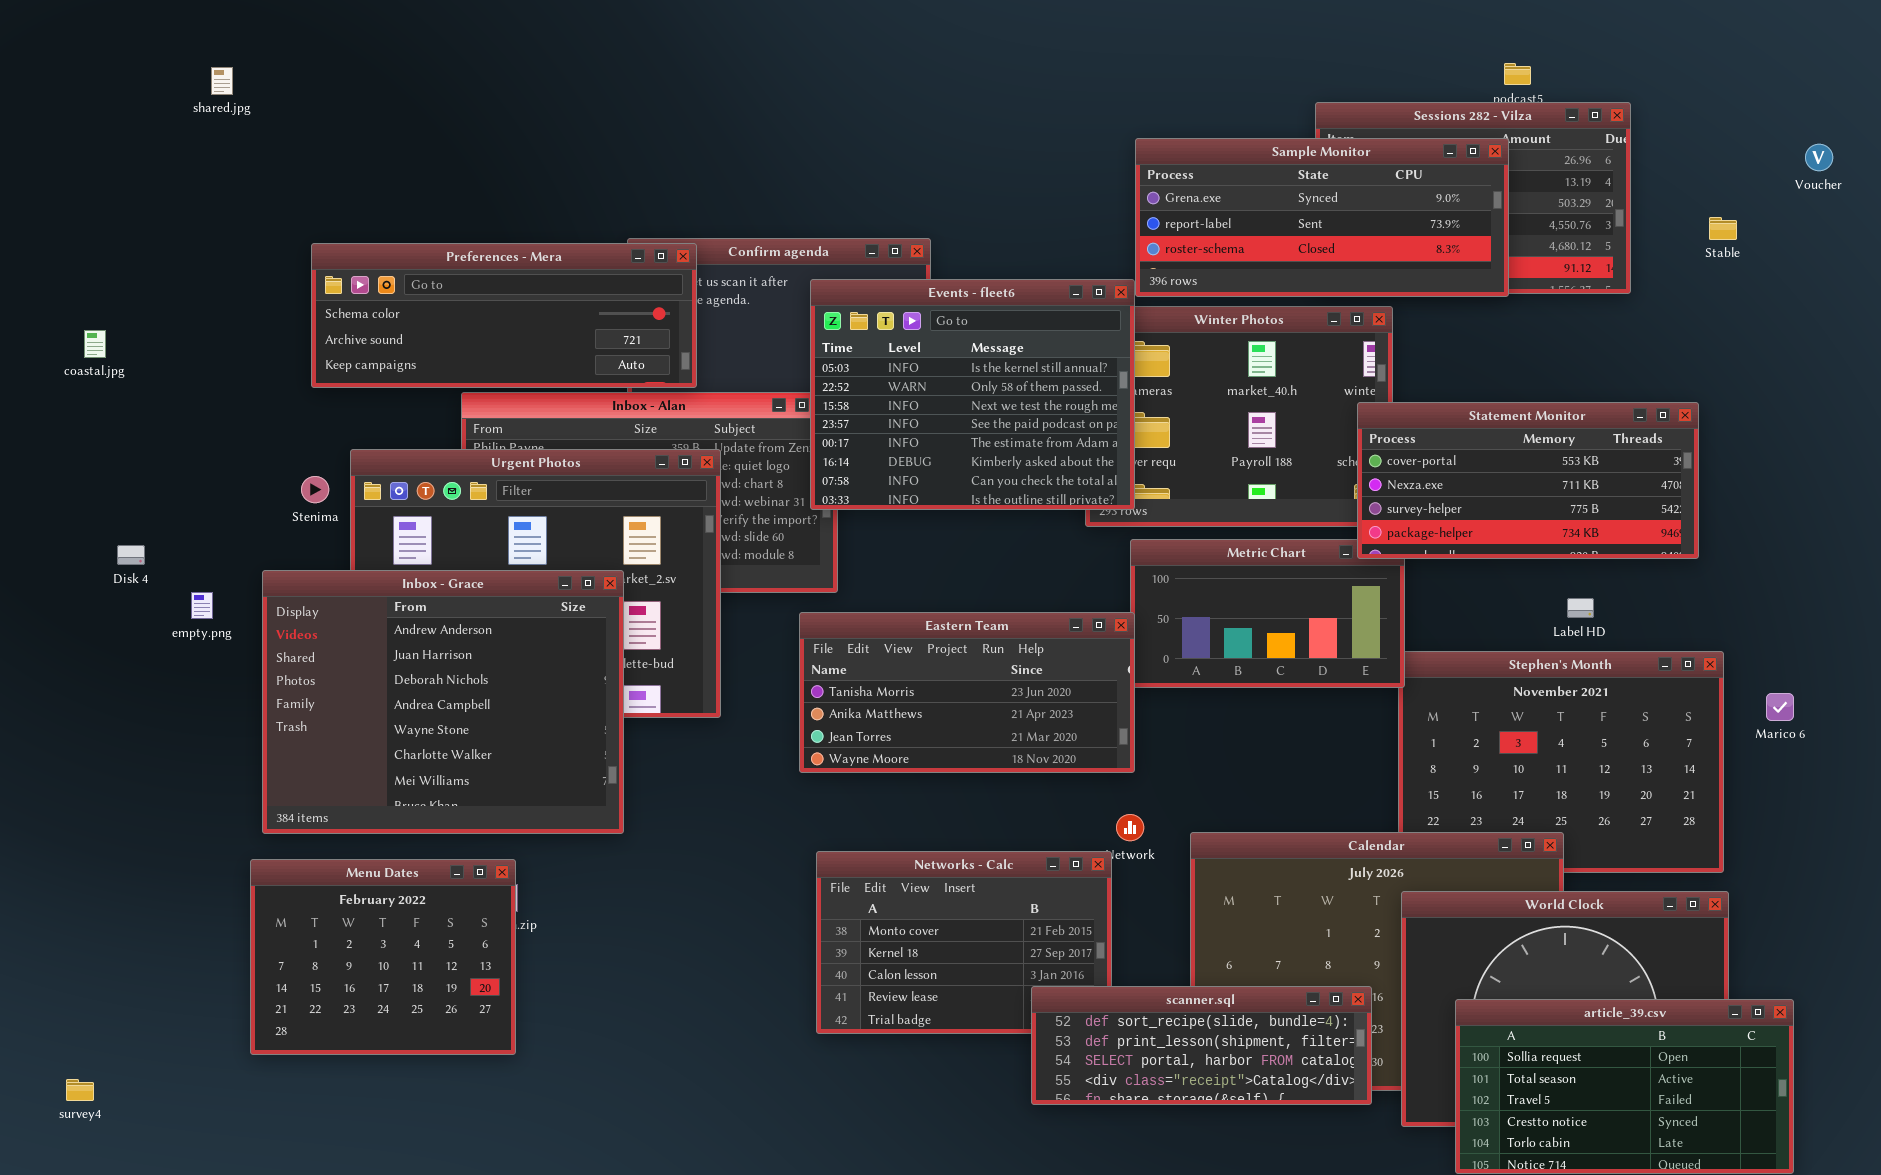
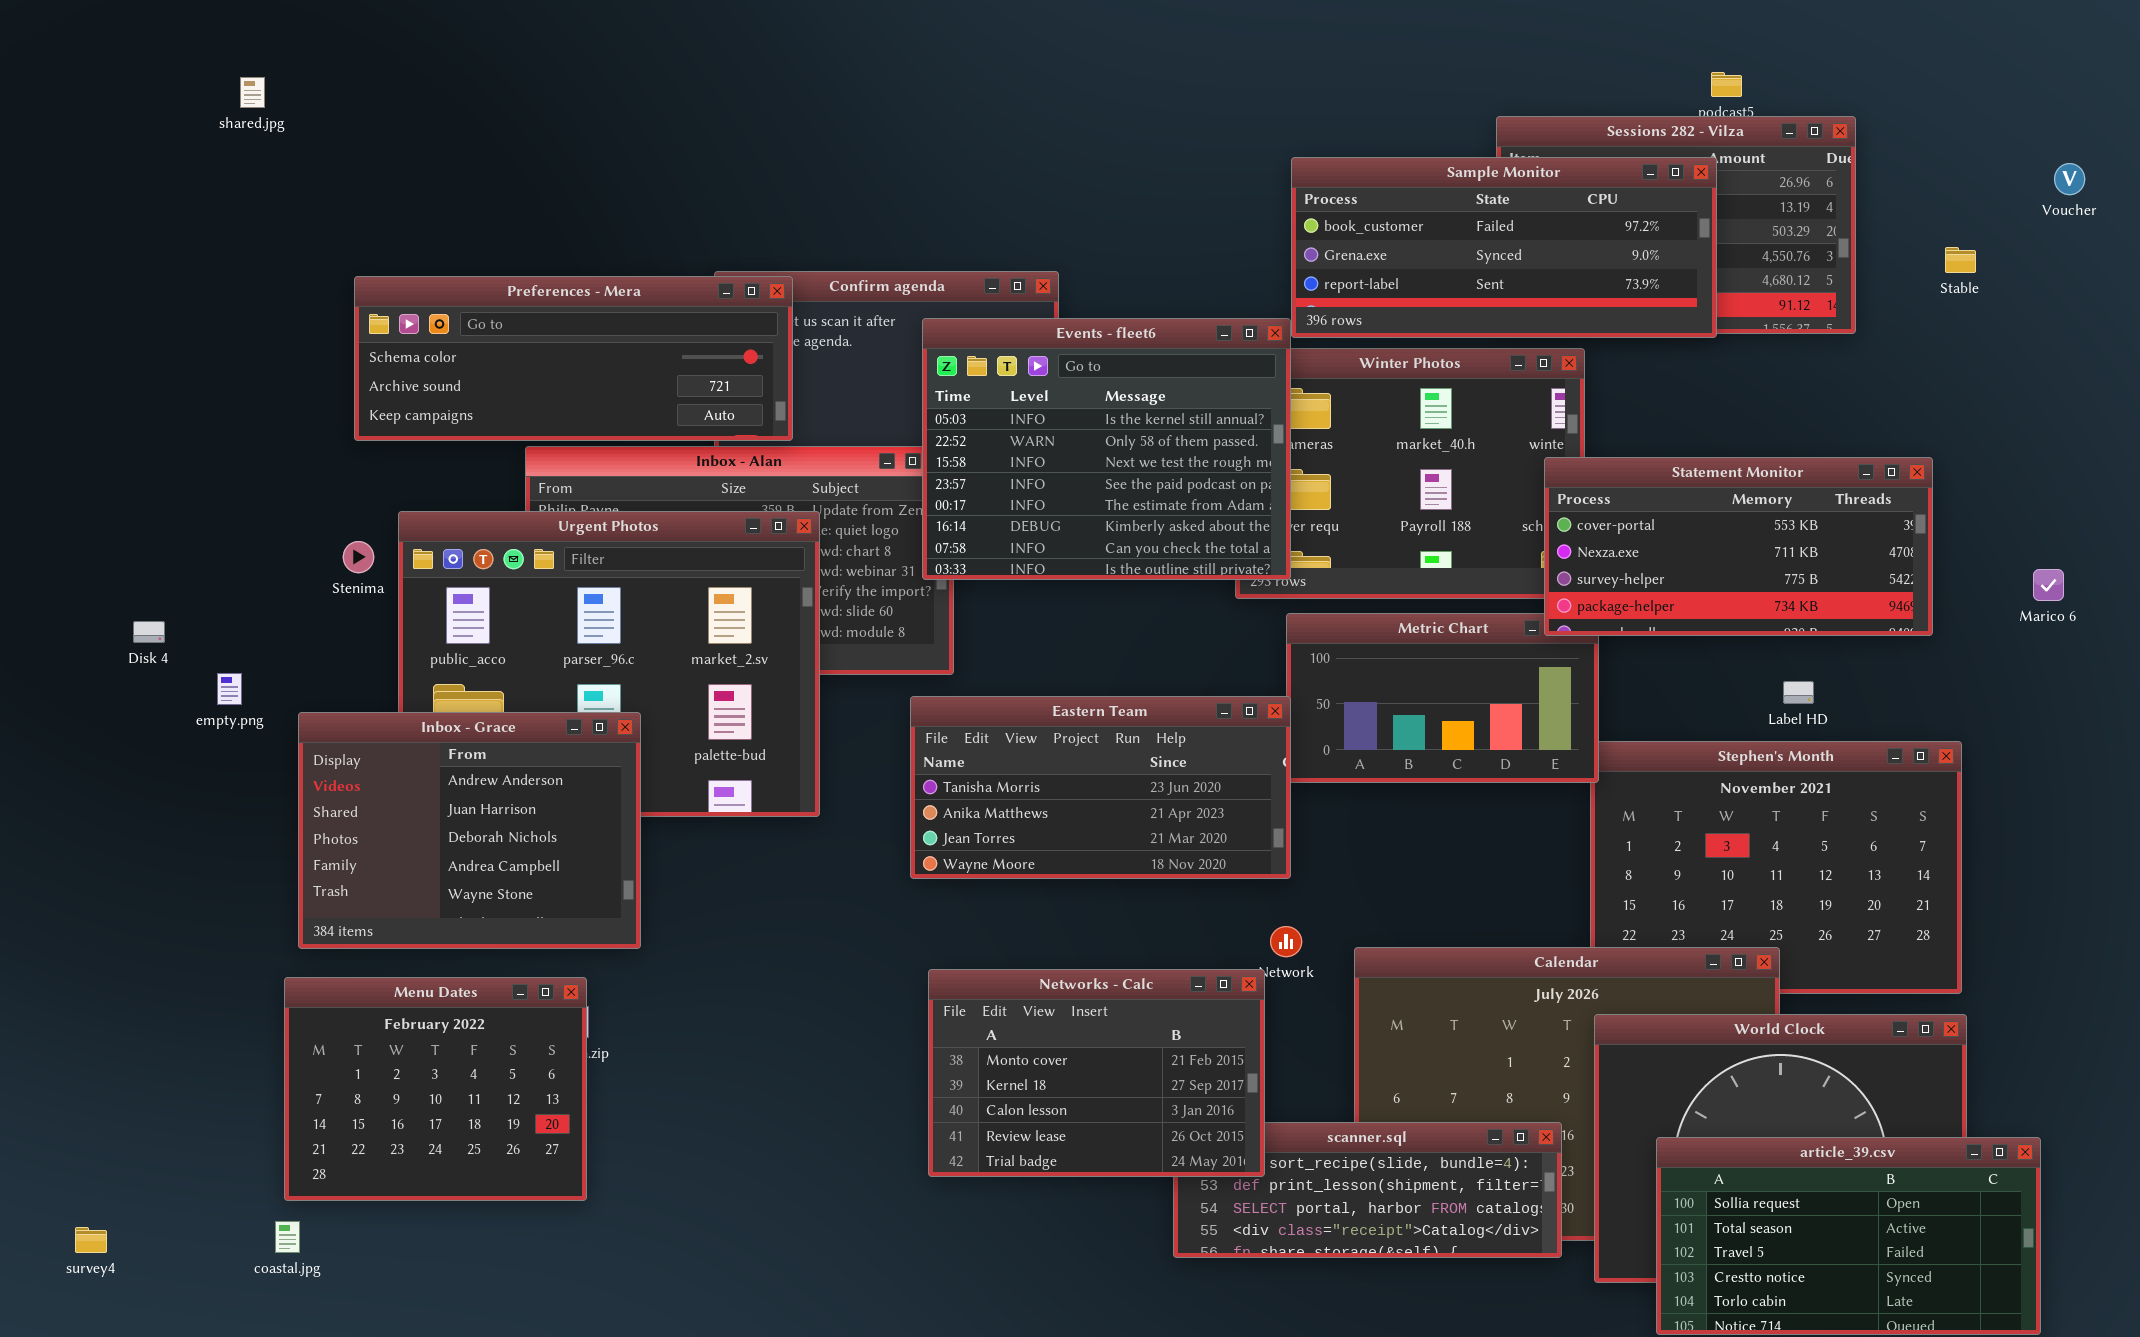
Sample Monitor: [1135,138,1509,297] -> [1291,157,1717,338], scrolled up 1 row
coastal.jpg: [84,330,106,358] -> [275,1221,300,1253], moved
Inbox - Grace: [262,570,624,834] -> [298,712,641,949], resized
Marico 6: [1766,693,1794,721] -> [2033,569,2064,601], moved
Networks - Calc: [816,851,1112,1034] -> [928,969,1265,1177], raised

